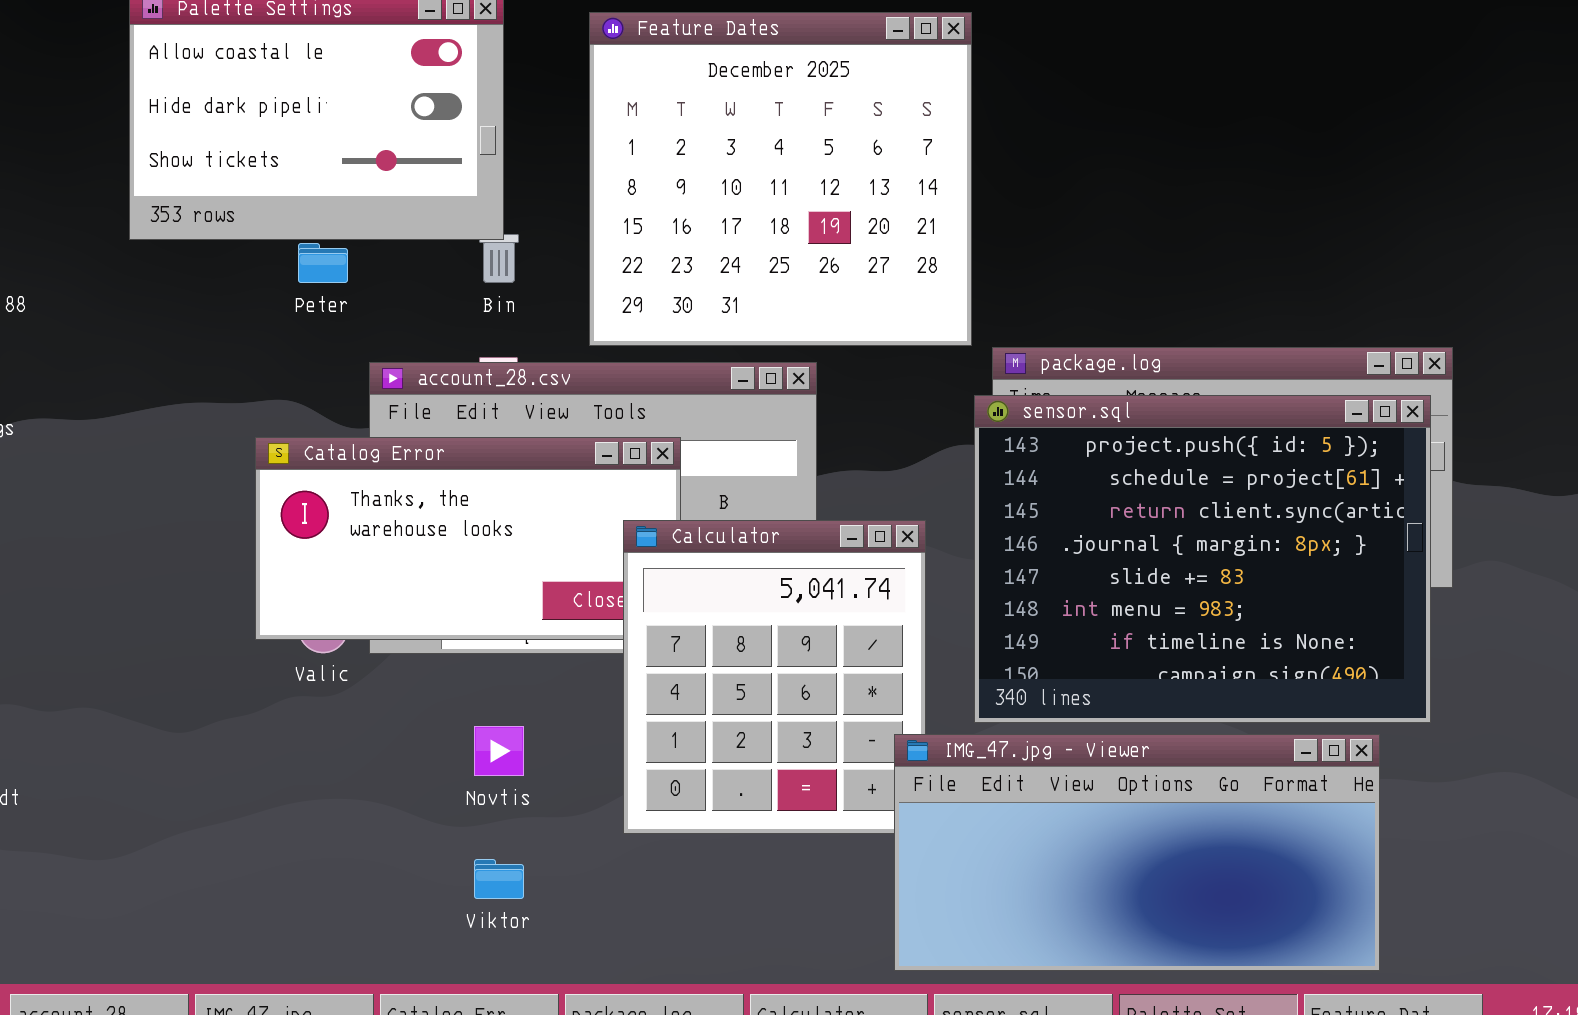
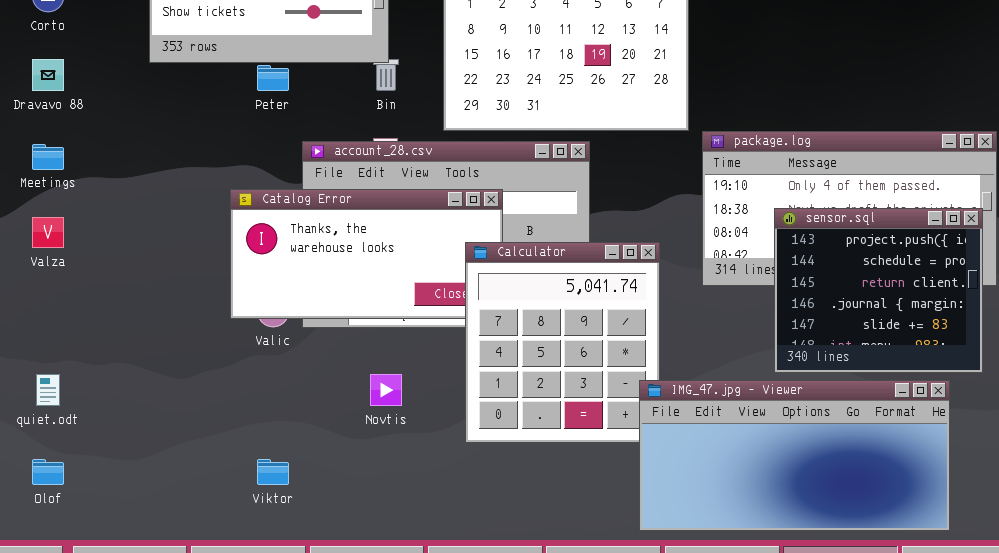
sensor.sql: [974,395,1431,723] -> [774,208,983,373], resized
Viktor: [474,859,524,899] -> [257,459,289,485], moved

